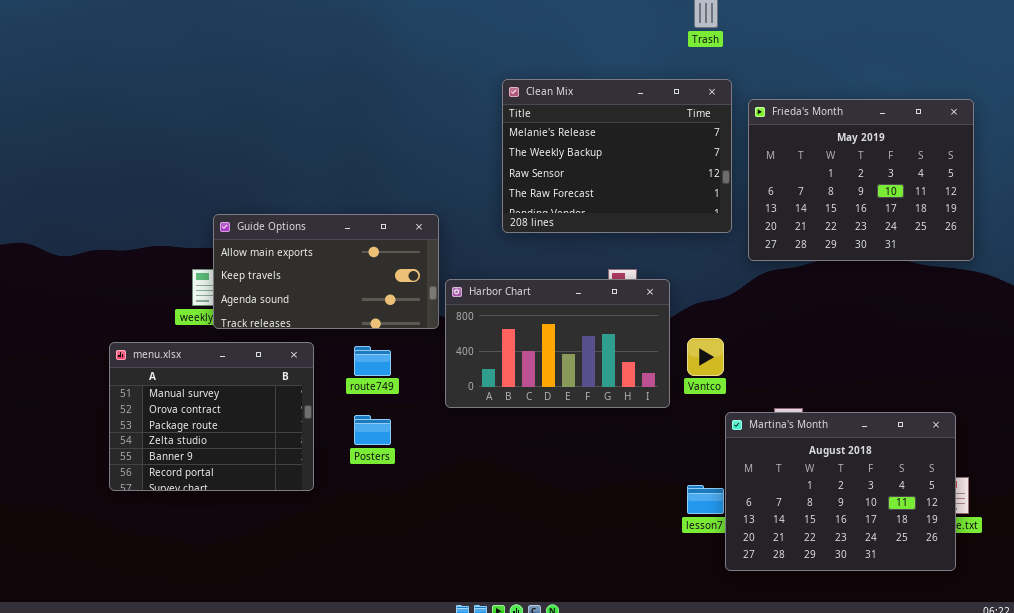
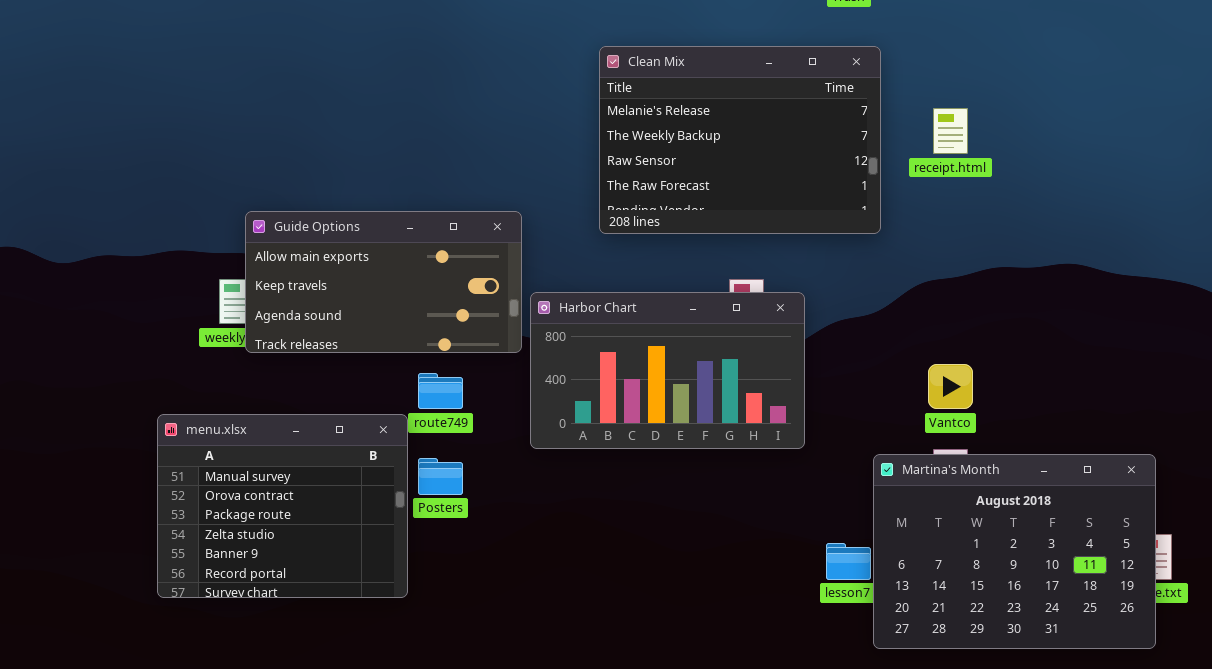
Frieda's Month: [748,99,974,261] -> none, closed
Vantco: [687,338,724,376] -> [928,364,973,409], moved
menu.xlsx: [109,342,314,491] -> [157,414,408,598], moved

